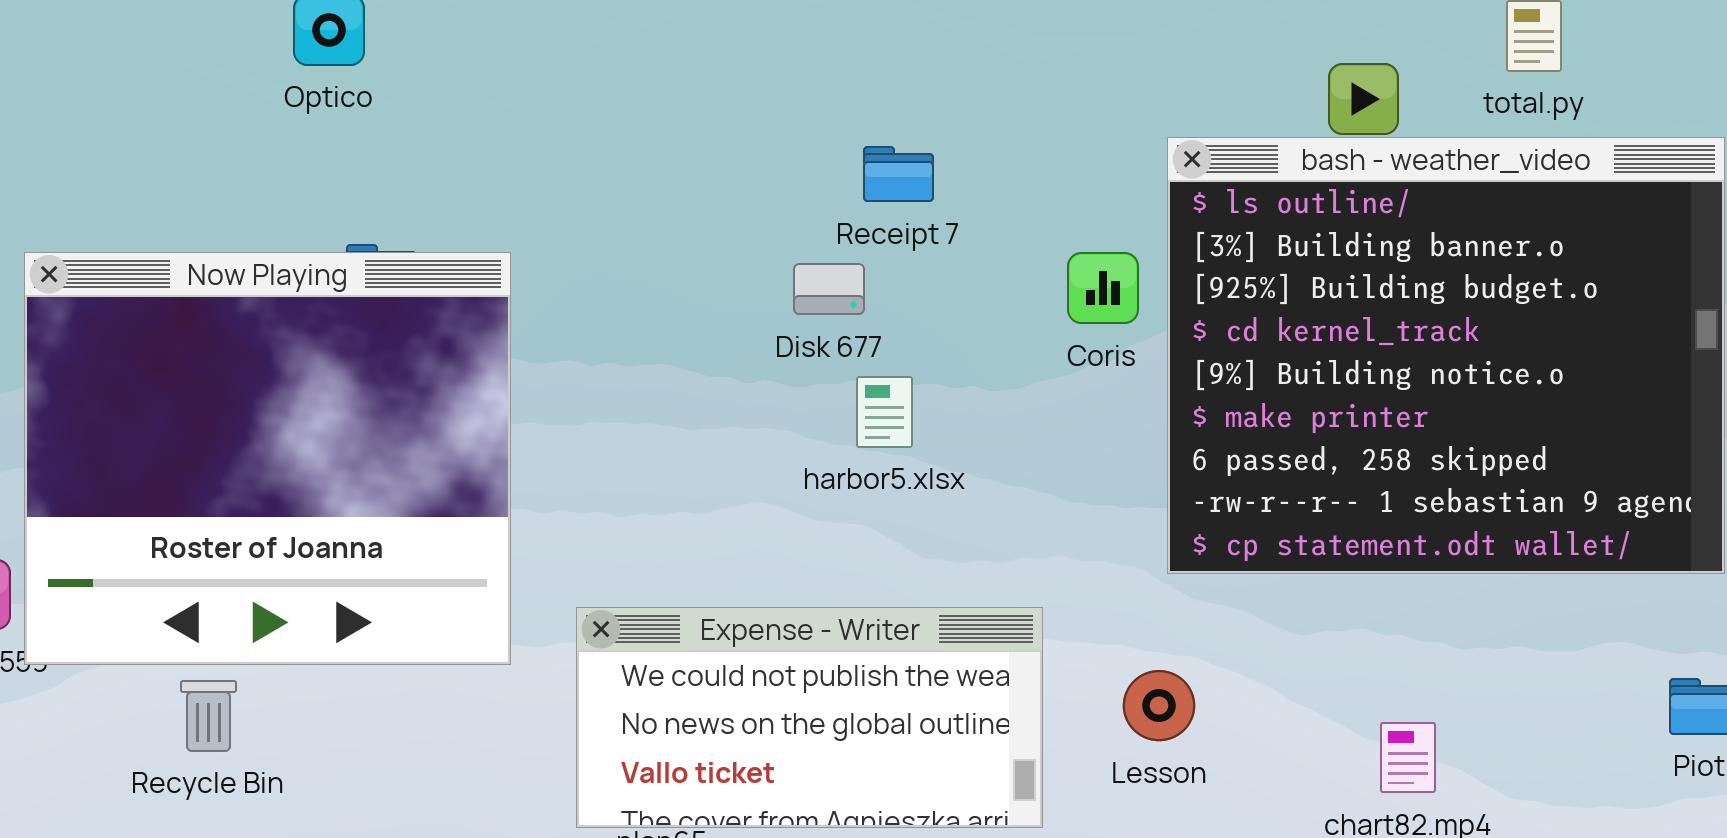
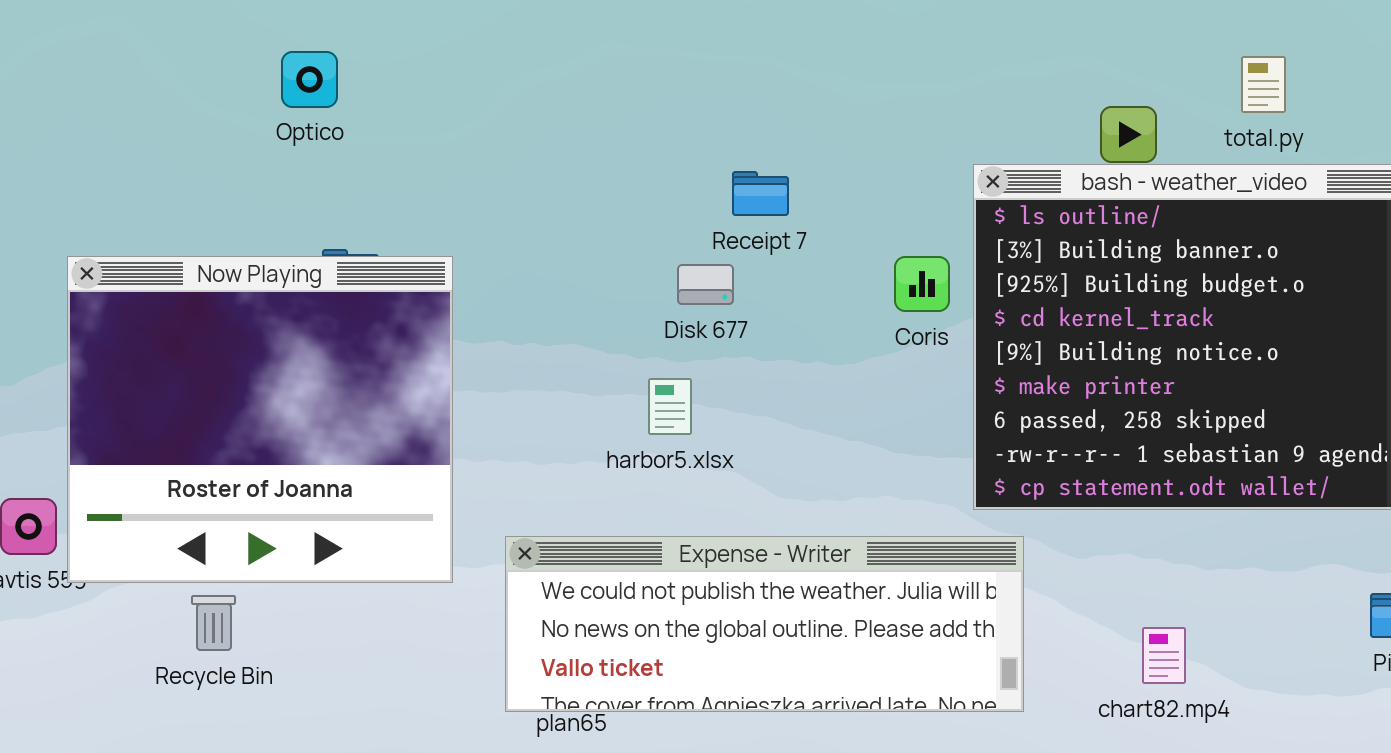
harbor5.xlsx: [856,376,913,448] -> [648,378,692,435], moved
Expense - Writer: [576,607,1043,828] -> [505,536,1024,712], resized

